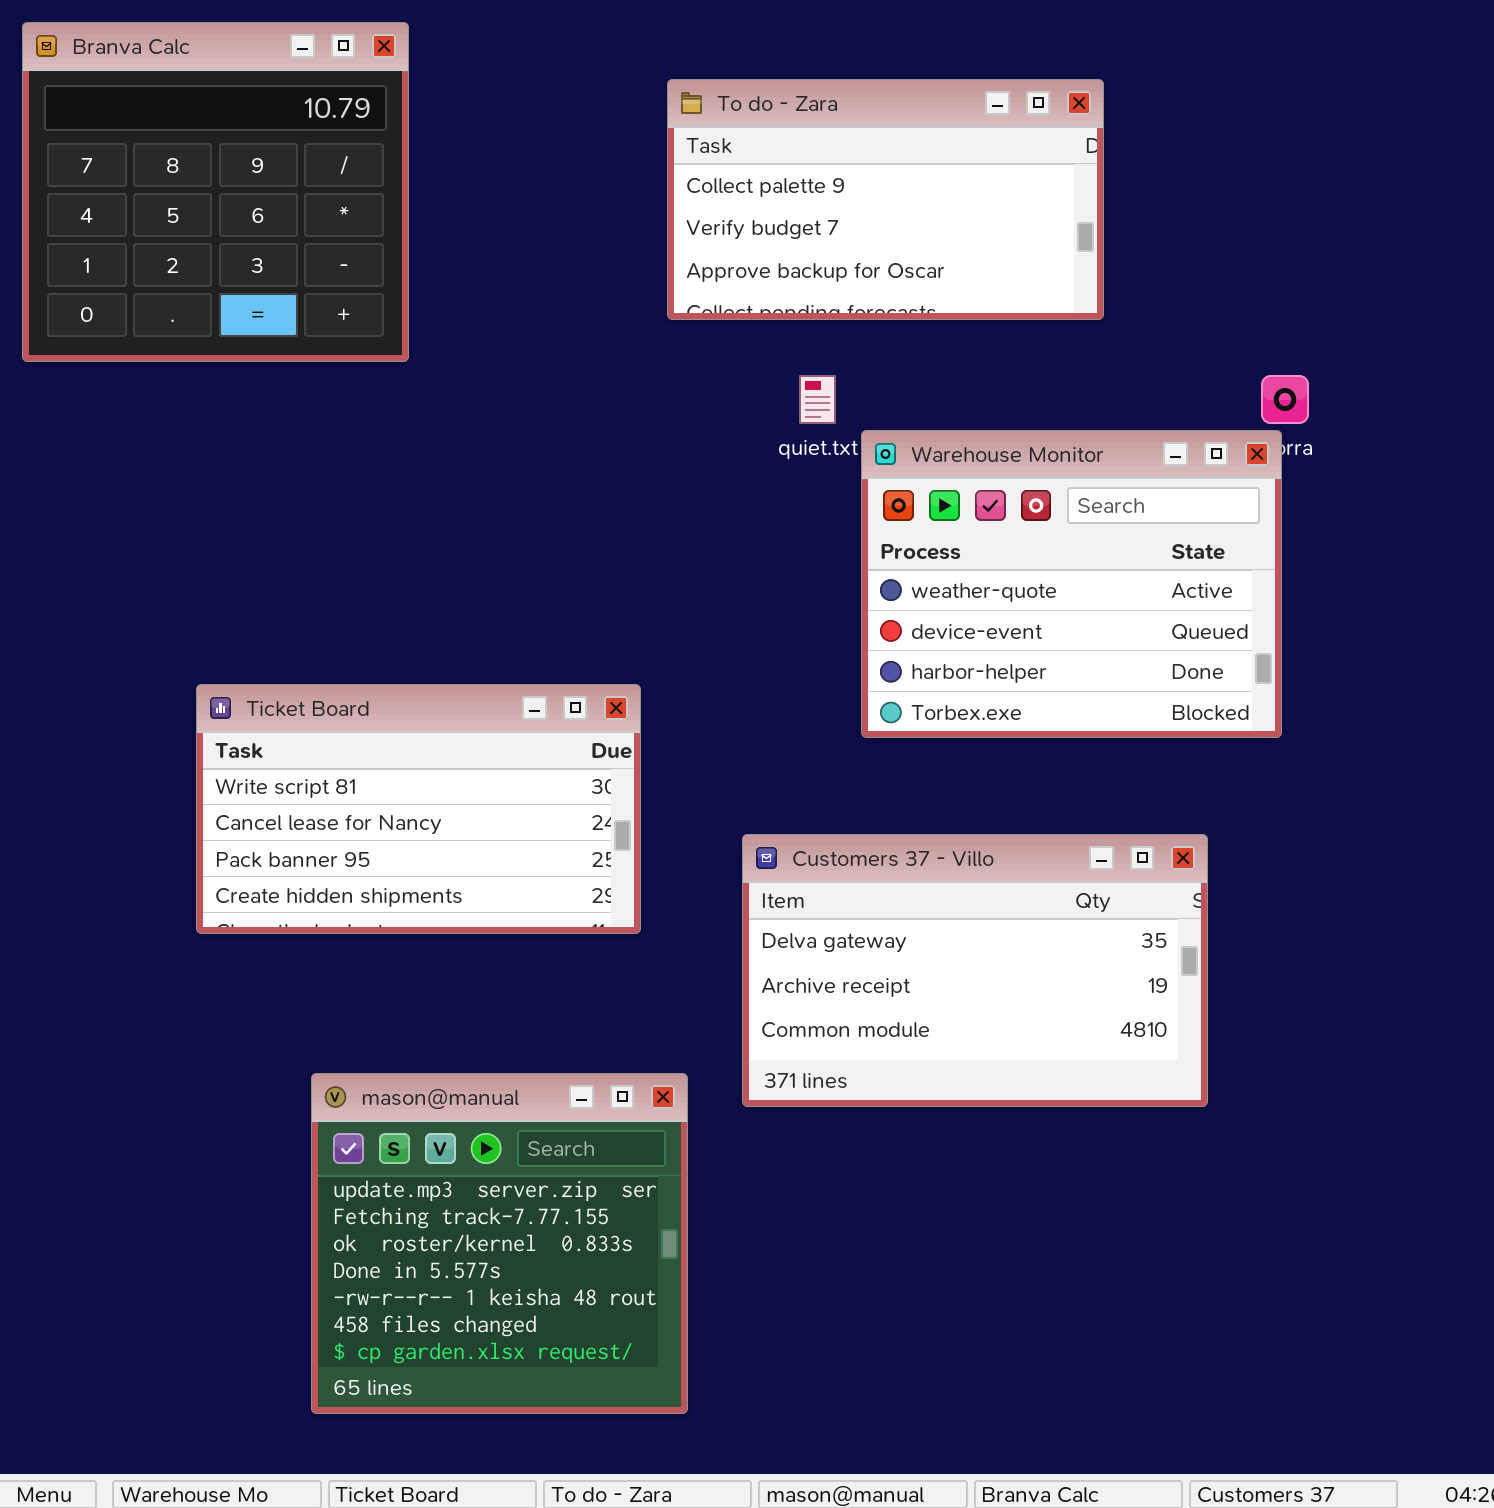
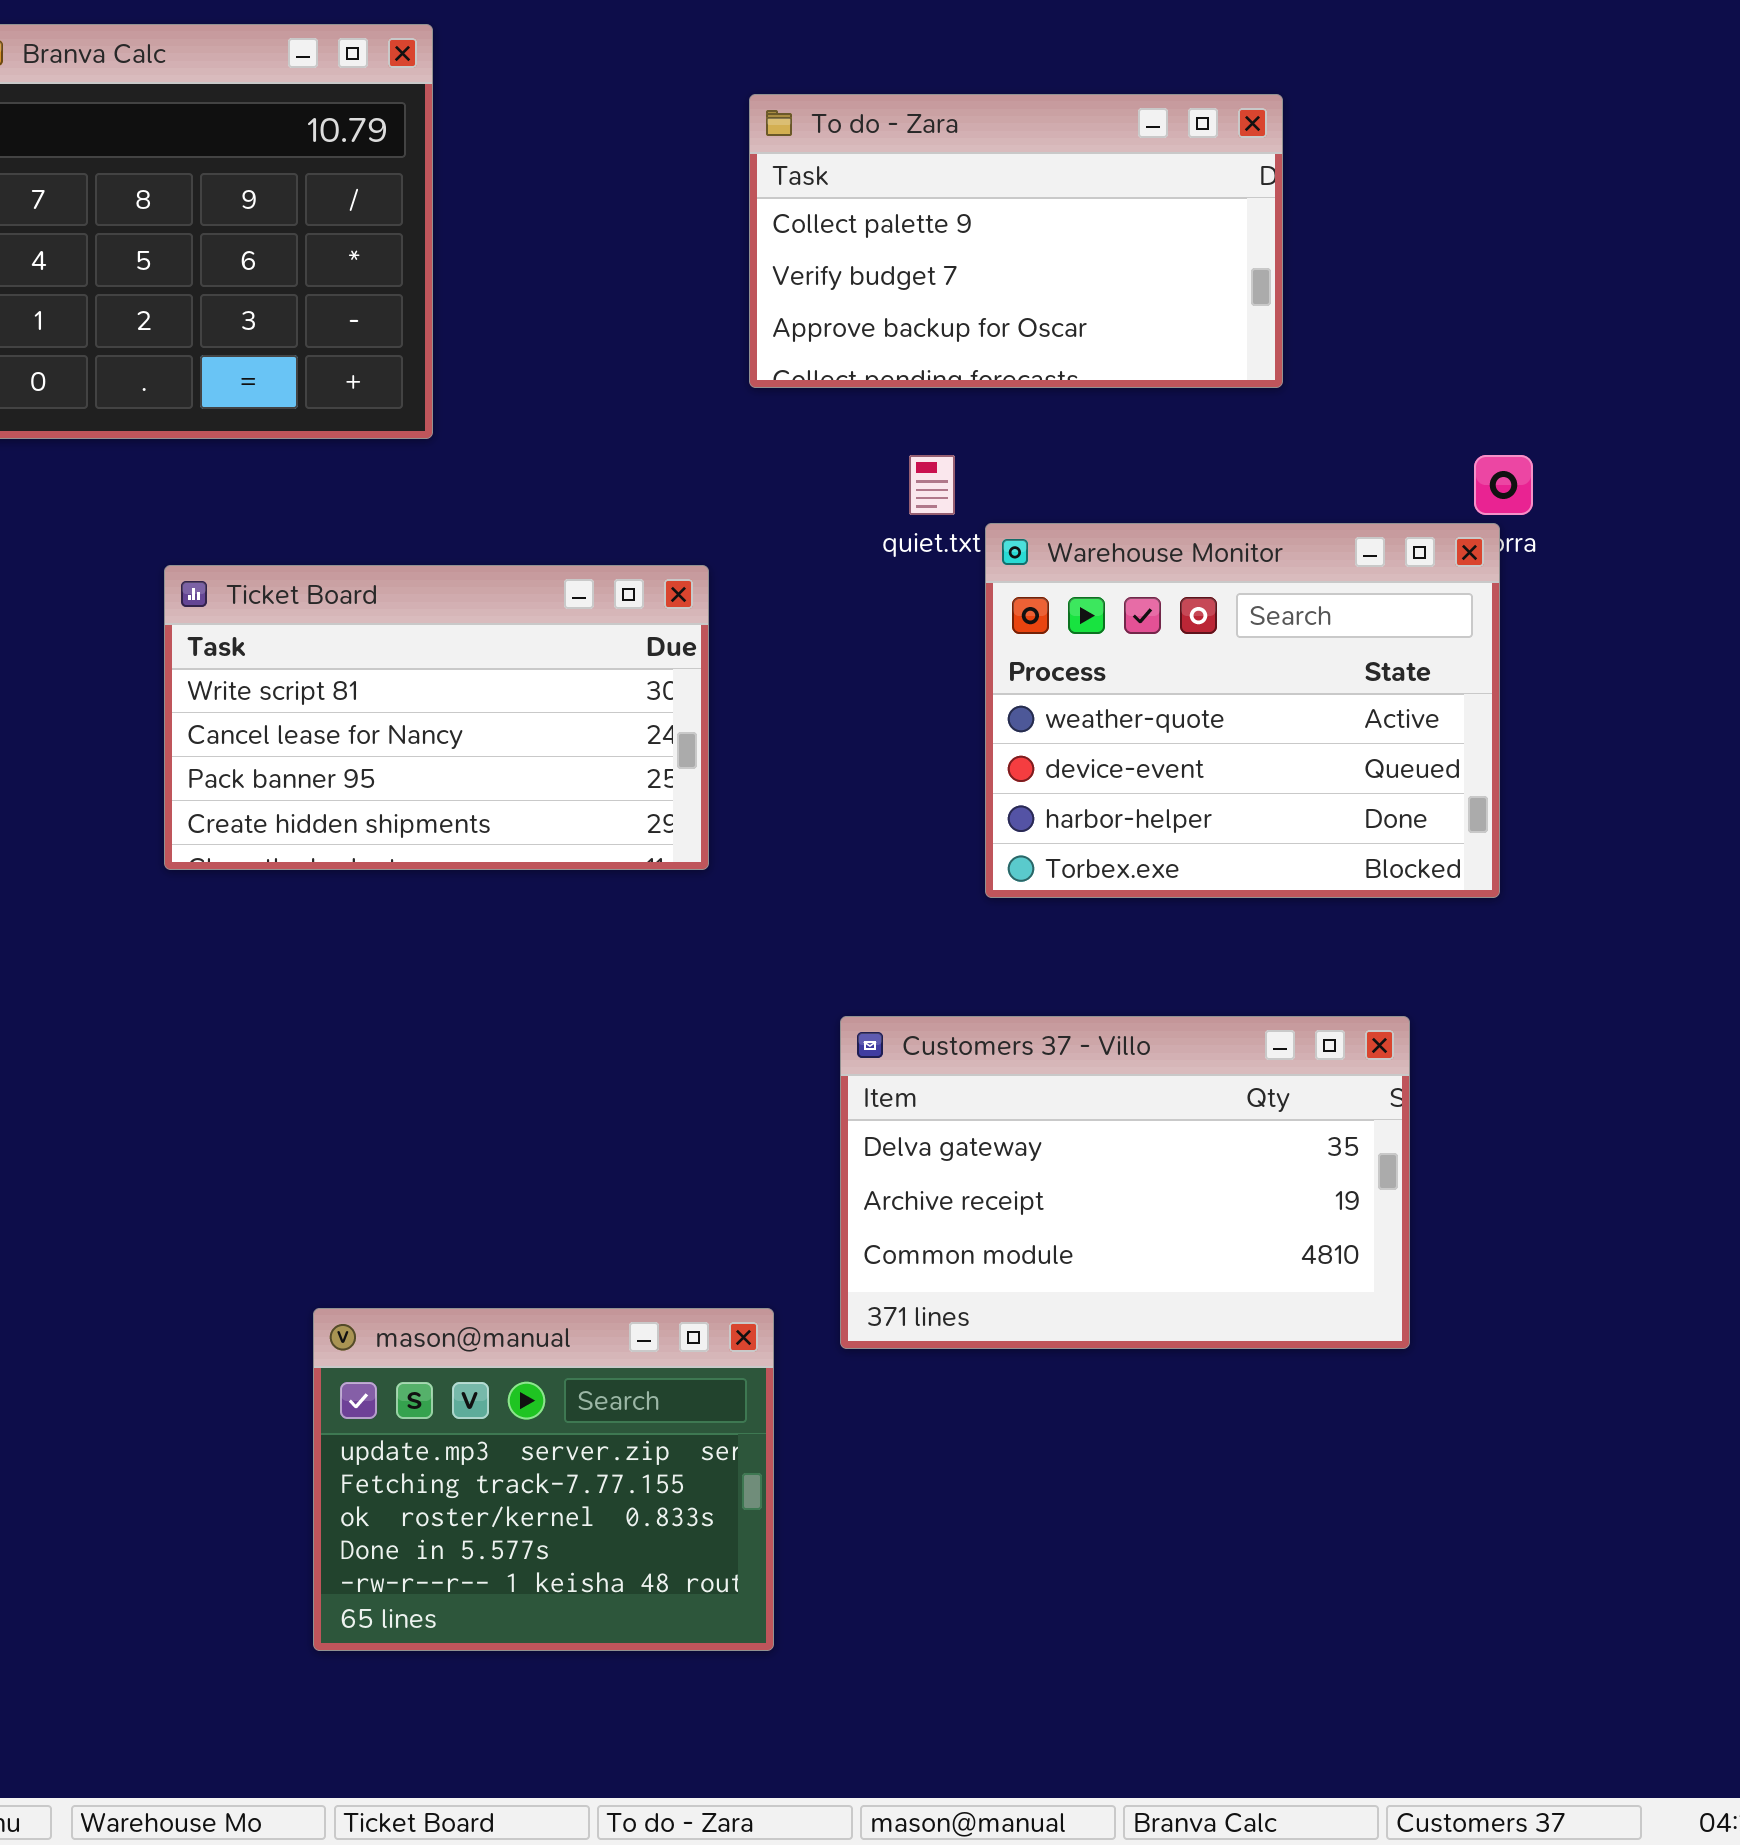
Ticket Board: [196,684,641,934] -> [164,565,709,870], moved
mason@manual: [311,1073,688,1414] -> [313,1308,774,1651], resized

